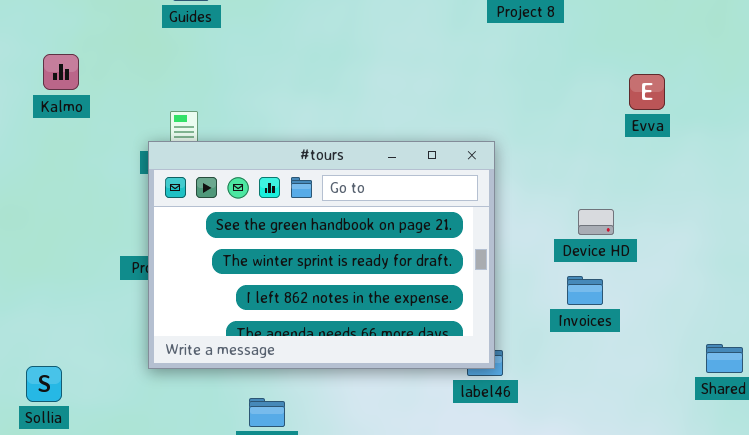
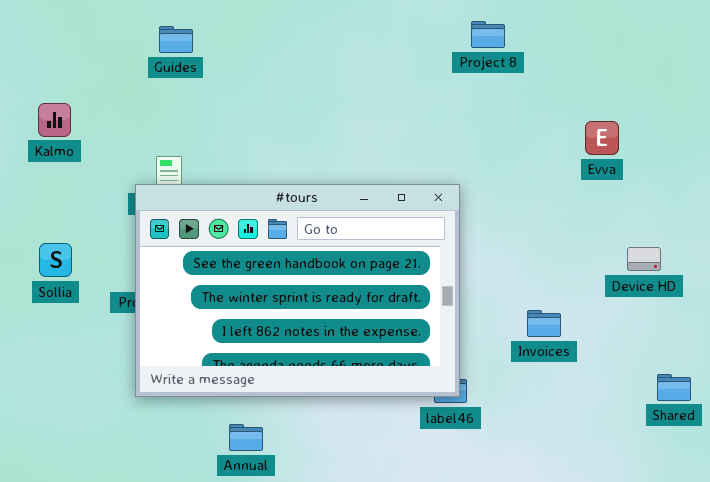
Device HD: [578,209,614,235] -> [627,247,661,271], moved
Sollia: [26,366,62,402] -> [39,243,72,277], moved

